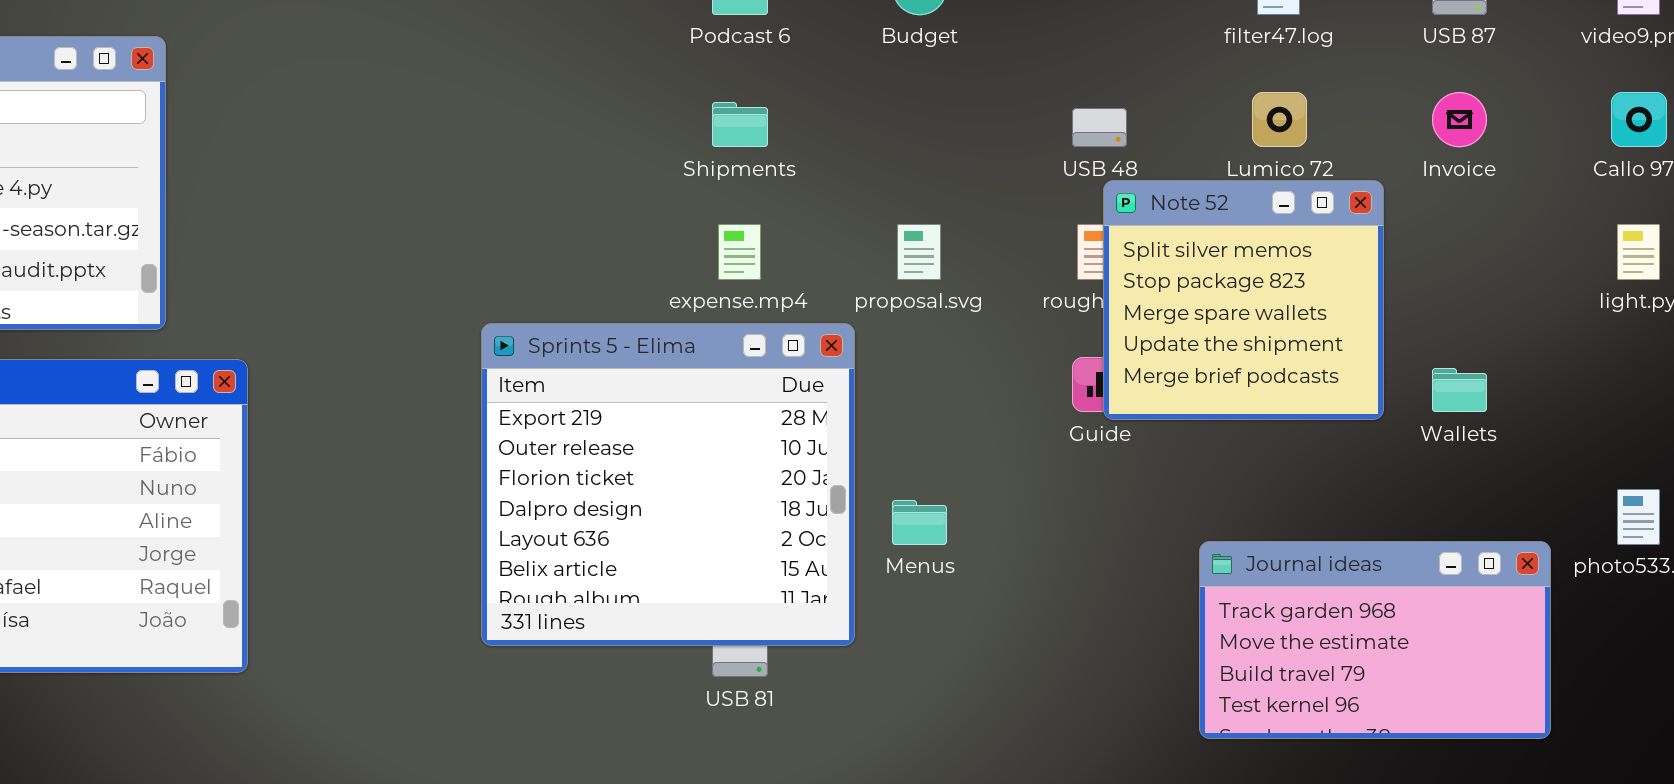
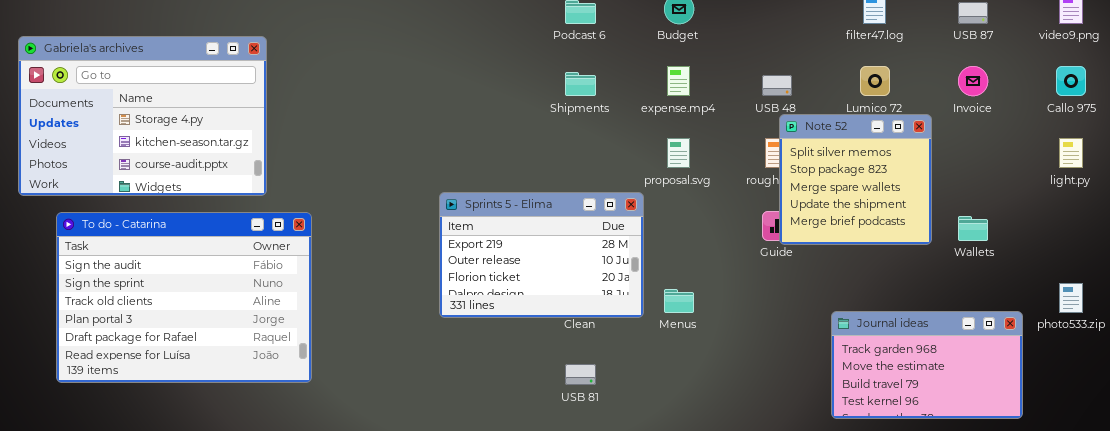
expense.mp4: [718,224,761,280] -> [667,66,690,96], moved
Sprints 5 - Elima: [481,323,855,646] -> [439,192,644,318], resized

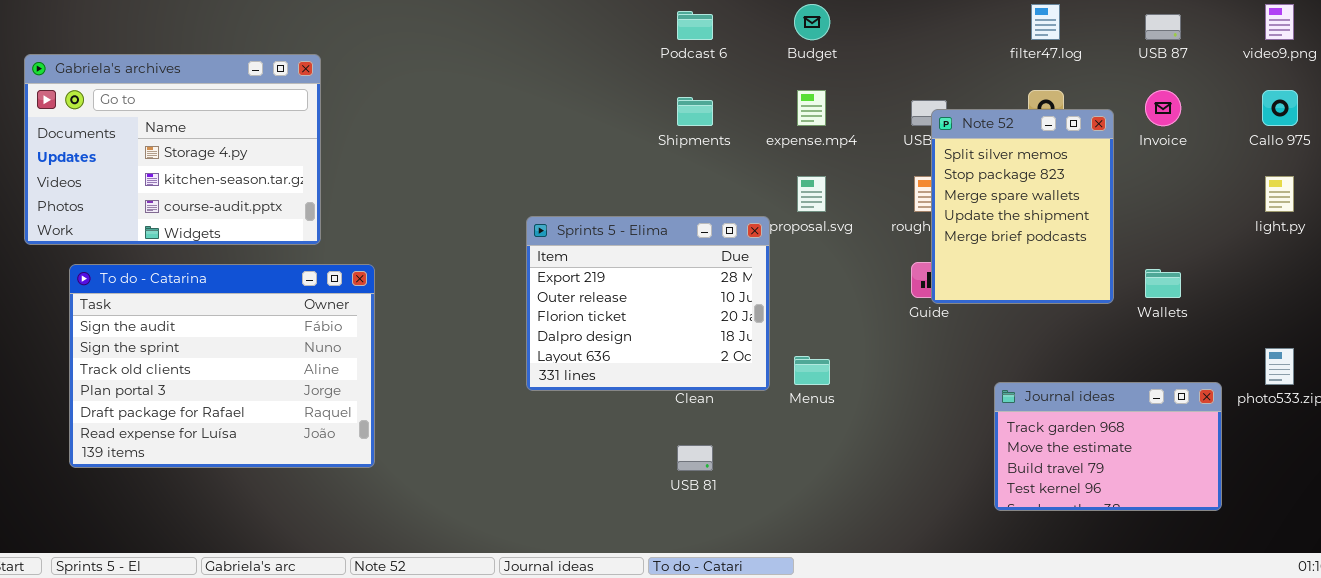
Note 52: [779,114,932,245] -> [931,109,1114,304], resized
Sprints 5 - Elima: [439,192,644,318] -> [526,216,770,391], resized

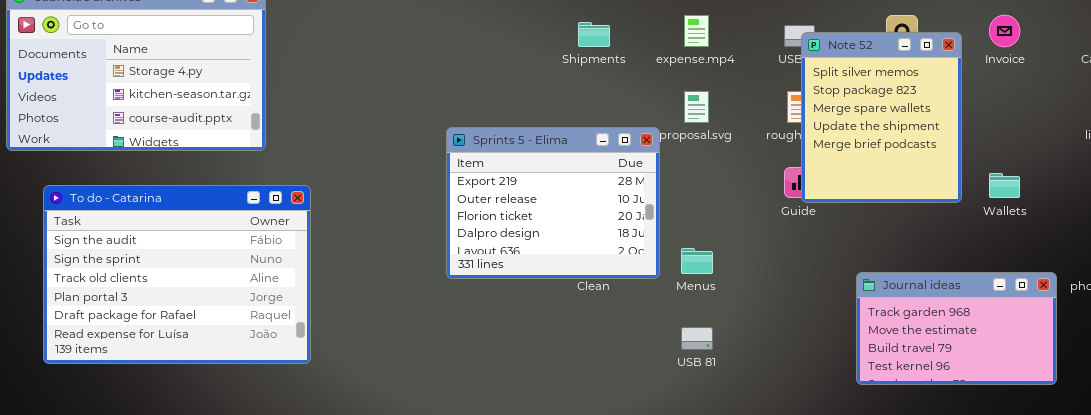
To do - Catarina: [69,264,375,468] -> [43,185,311,364], moved
USB 81: [677,445,713,471] -> [681,327,713,350], moved

